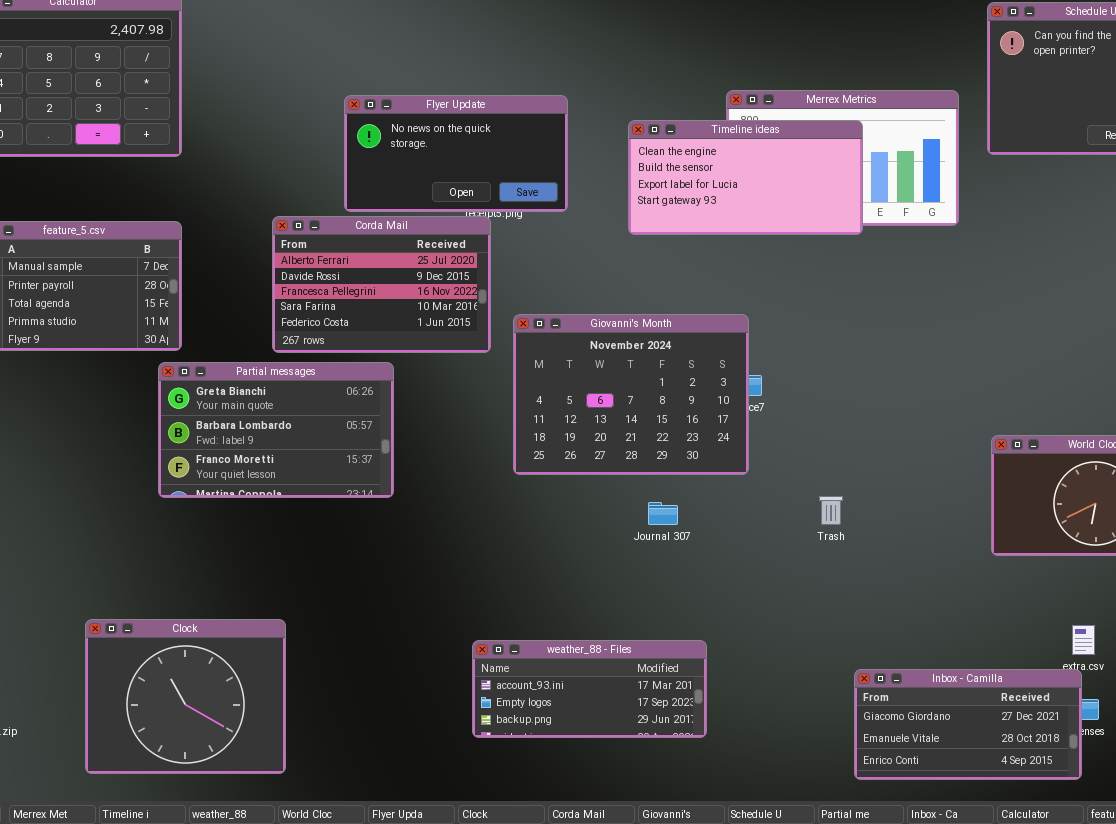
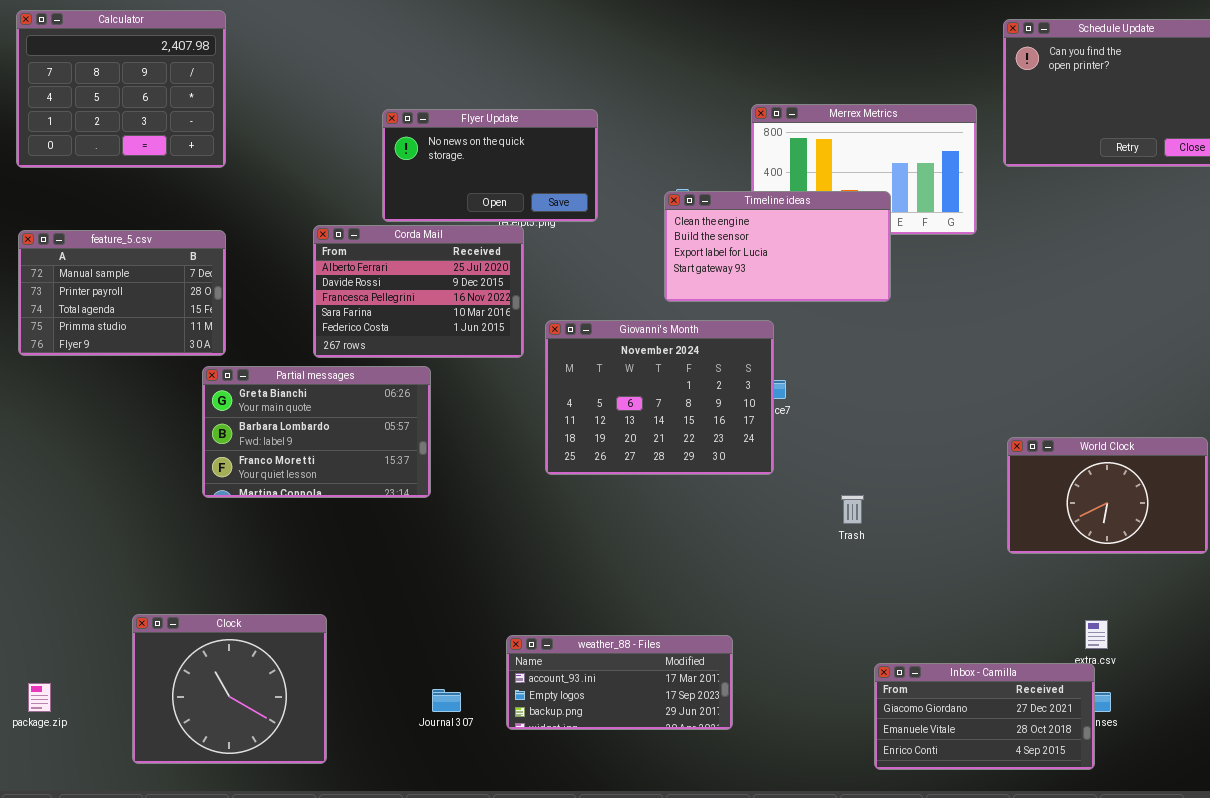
Timeline ideas: [628,120,863,235] -> [664,191,891,302], moved
Journal 307: [648,502,678,525] -> [432,689,461,712], moved

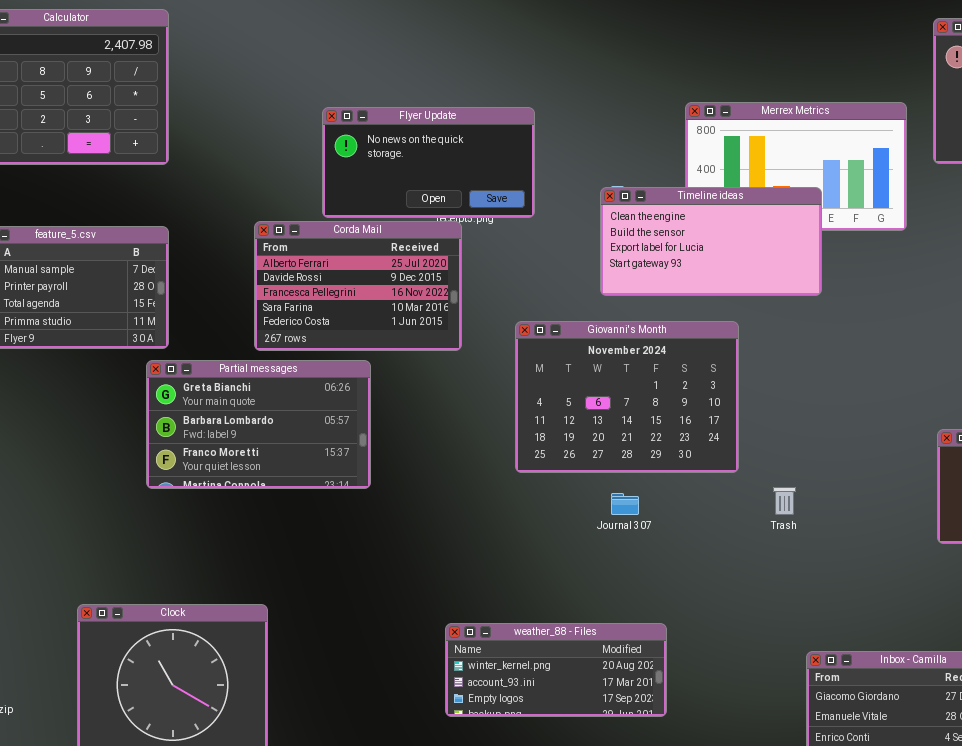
Giovanni's Month: [545,320,774,475] -> [515,321,739,473], moved
weather_88 - Files: [506,635,733,730] -> [445,623,667,717], scrolled up 1 row
Journal 307: [432,689,461,712] -> [611,493,639,515], moved

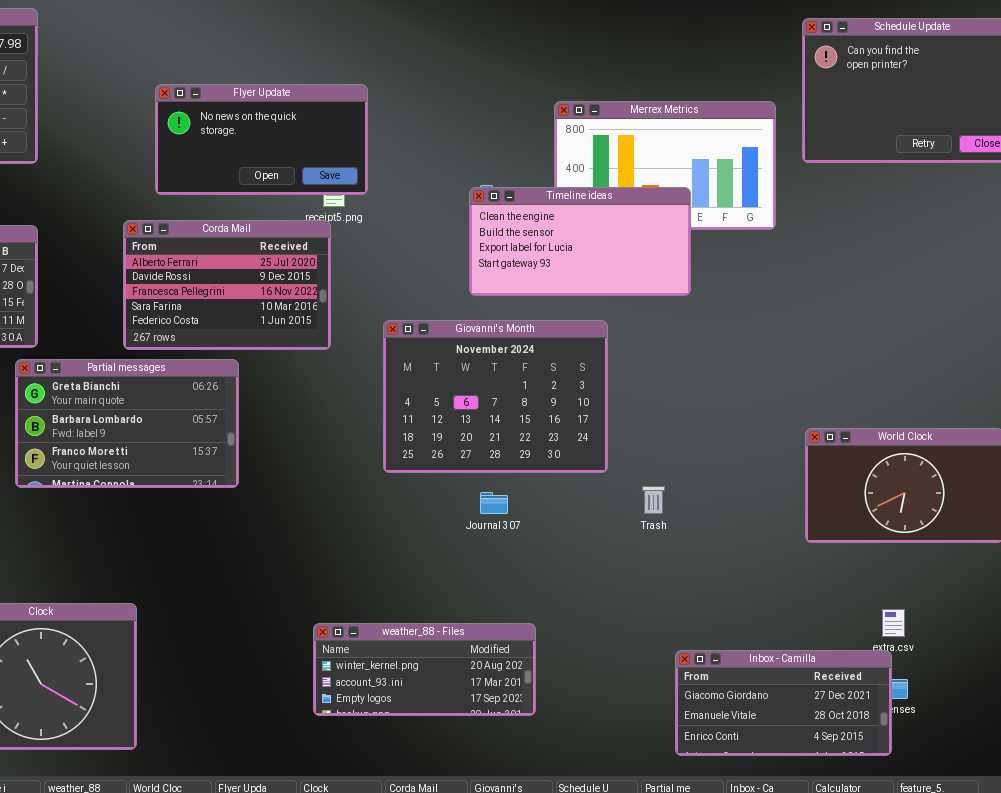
Flyer Update: [322,107,535,218] -> [155,84,368,195], moved

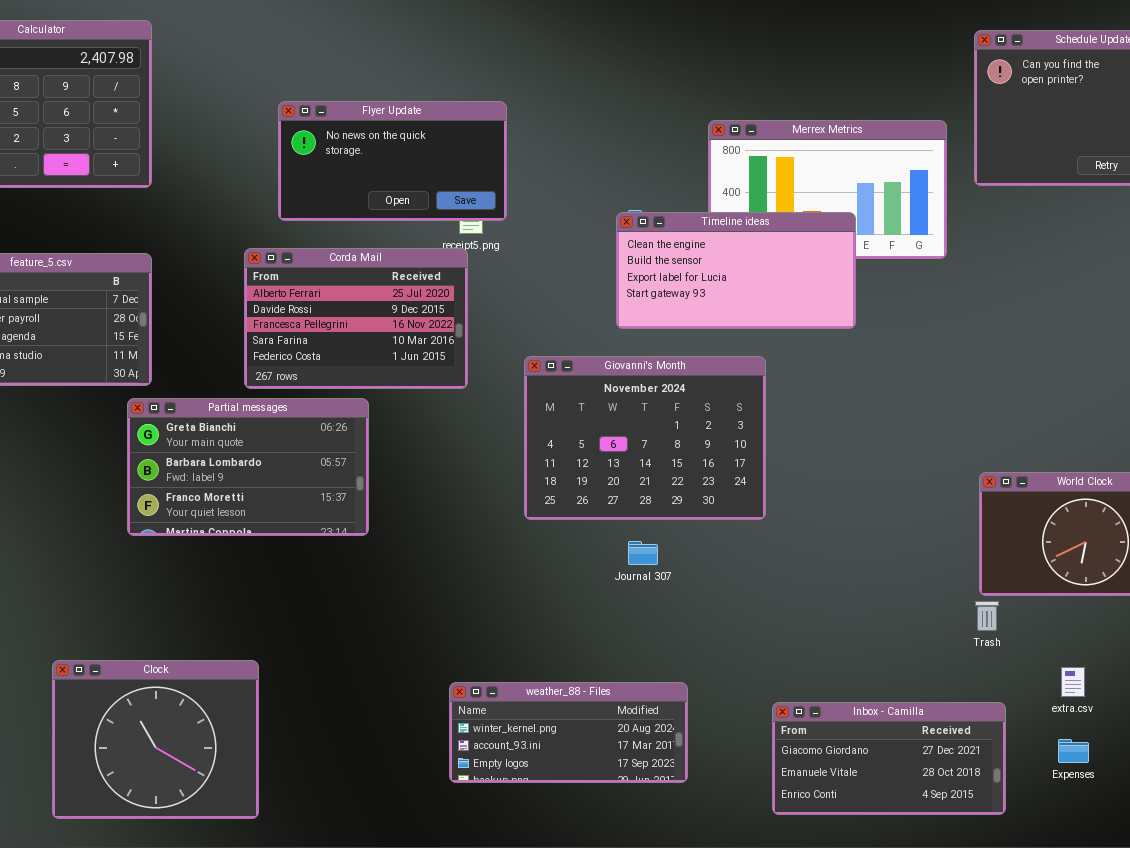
Trash: [642,486,665,514] -> [975,601,999,631], moved
Inbox - Camilla: [675,650,892,756] -> [772,702,1006,815], moved

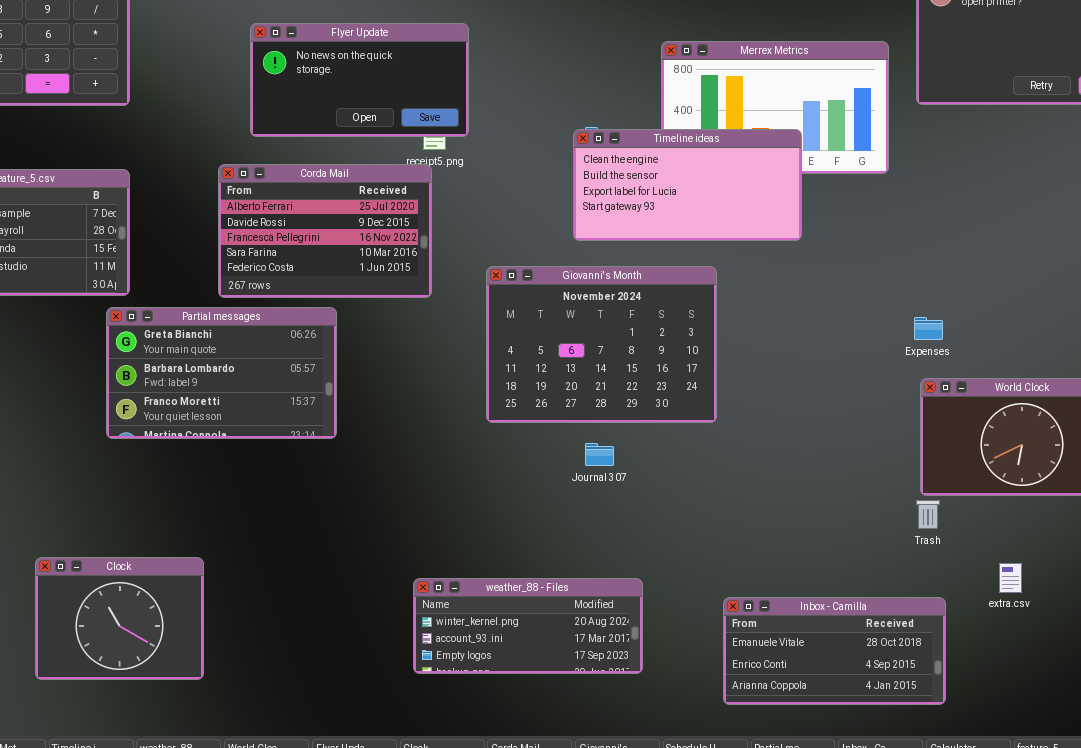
Clock: [52,660,259,819] -> [35,557,204,680], resized
Inbox - Camilla: [772,702,1006,815] -> [723,597,946,705], scrolled down 1 row
Expenses: [1058,739,1089,763] -> [914,317,943,340], moved

